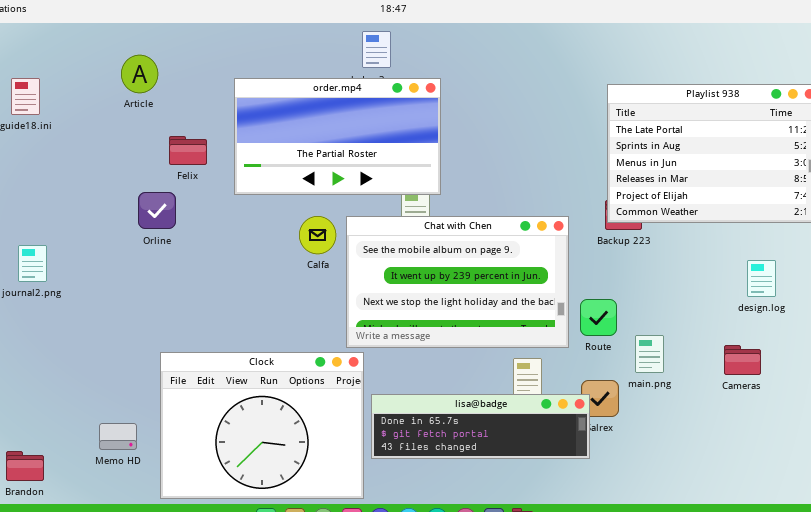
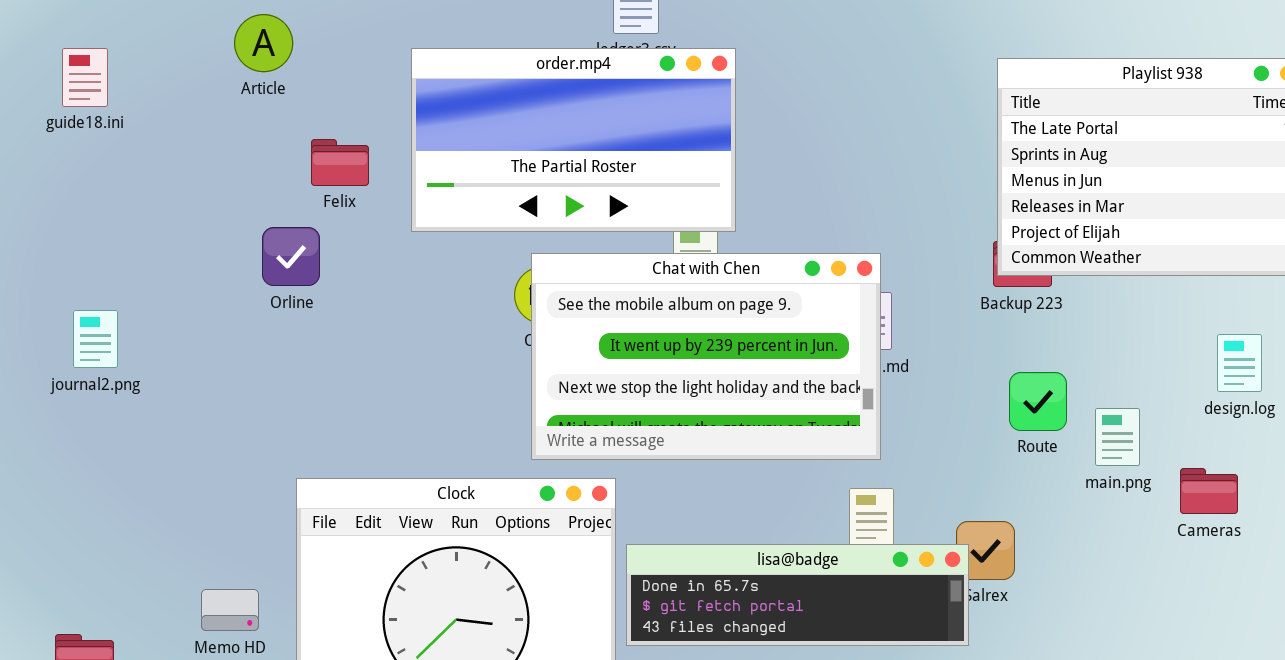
Chat with Chen: [346,216,569,348] -> [531,253,881,460], moved
Route: [580,299,617,336] -> [1009,372,1067,431], moved
main.png: [635,335,664,373] -> [1095,408,1140,466], moved

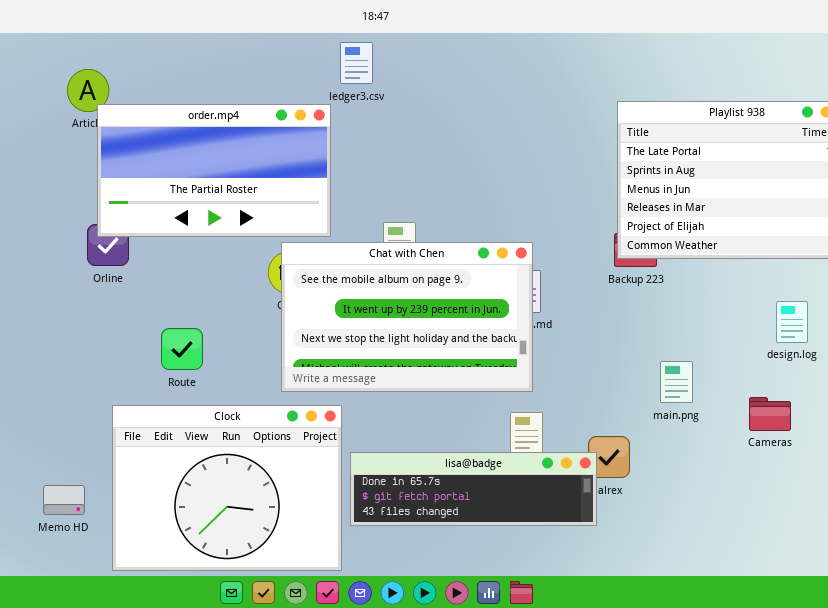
order.mp4: [411,48,736,232] -> [97,104,331,237], moved
Route: [1009,372,1067,431] -> [161,328,203,370], moved
main.png: [1095,408,1140,466] -> [660,361,693,403], moved

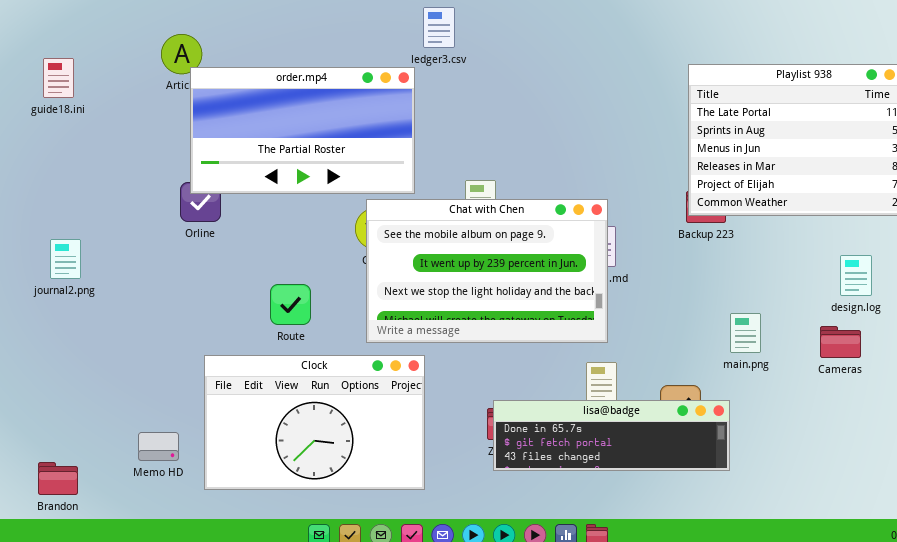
Route: [161,328,203,370] -> [270,284,311,325], moved
Cameras: [749,397,791,431] -> [820,326,861,358], moved
Clock: [112,405,342,571] -> [204,355,425,490], resized
lisa@badge: [350,452,597,526] -> [493,400,730,471], moved

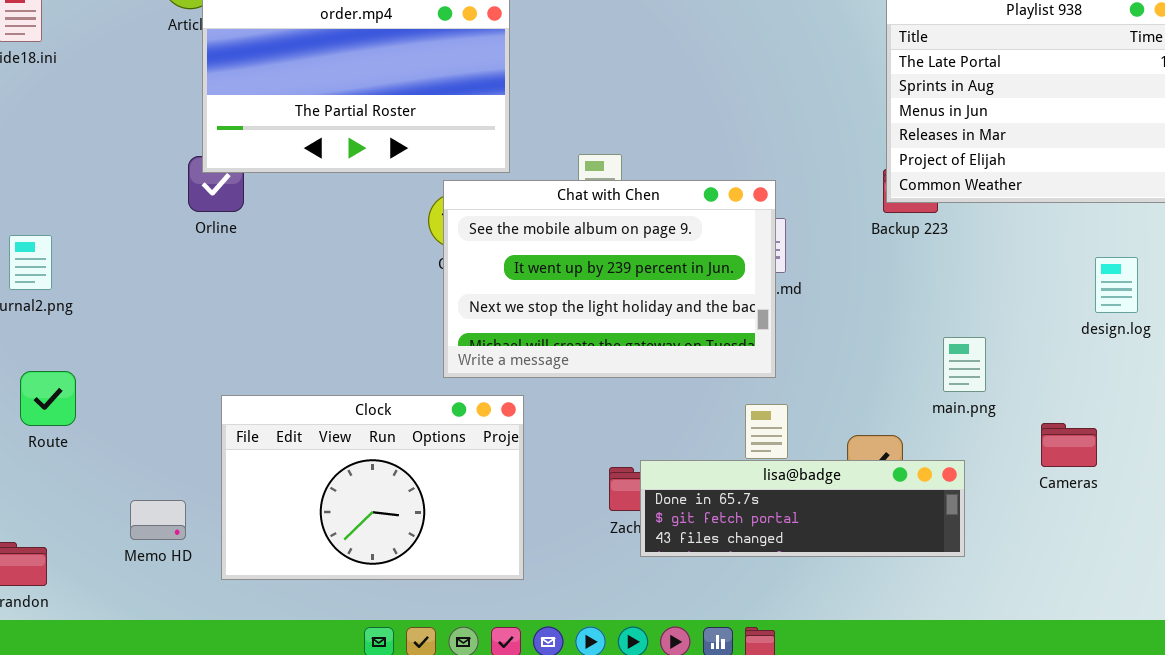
Route: [270,284,311,325] -> [20,371,76,426], moved
Cameras: [820,326,861,358] -> [1041,423,1097,467], moved
lisa@badge: [493,400,730,471] -> [640,460,965,557], moved

